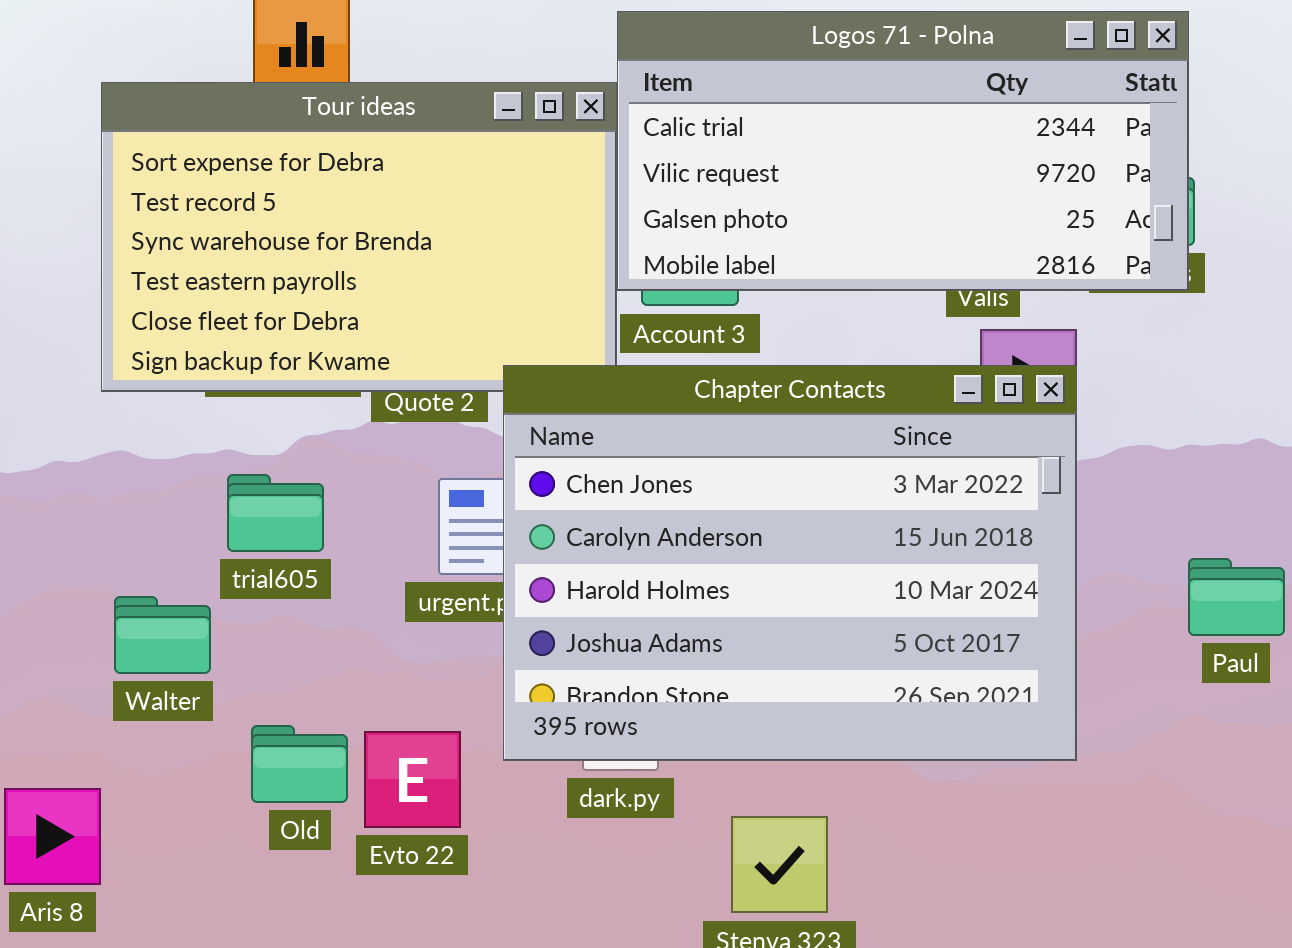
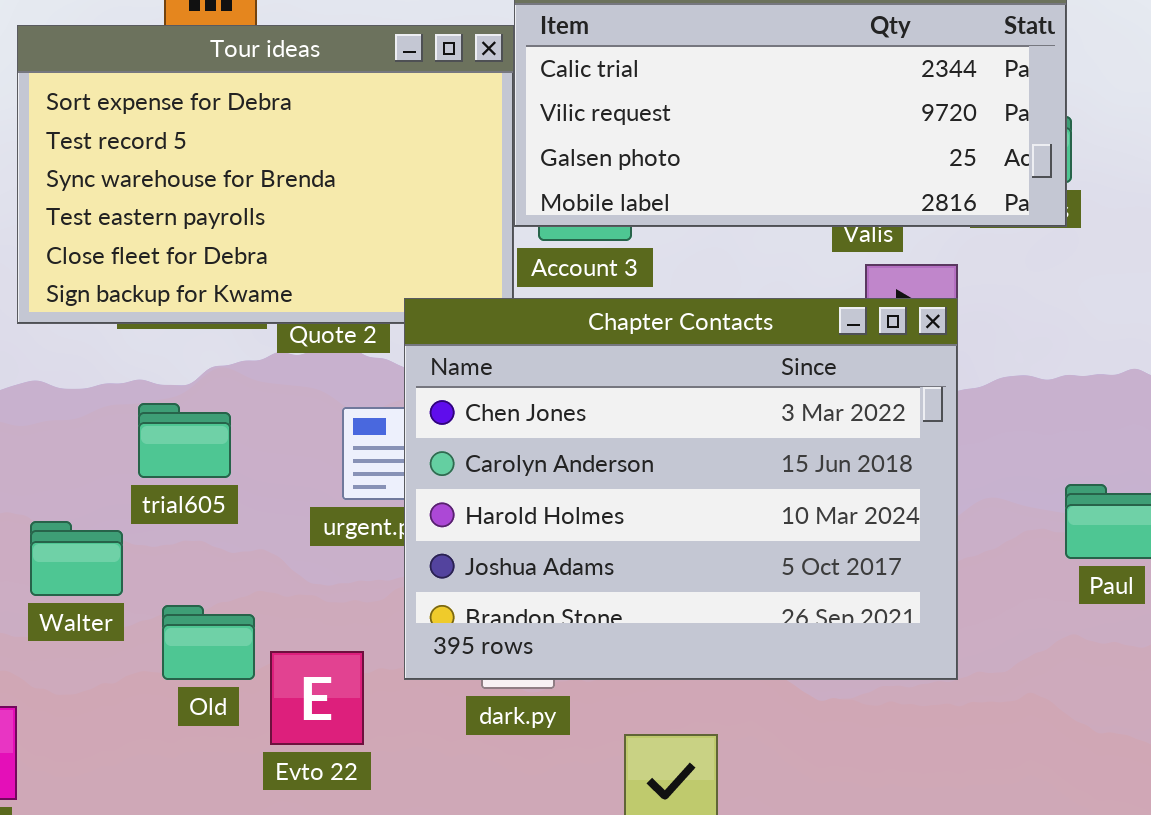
Old: [251,725,348,803] -> [162,605,255,680], moved

